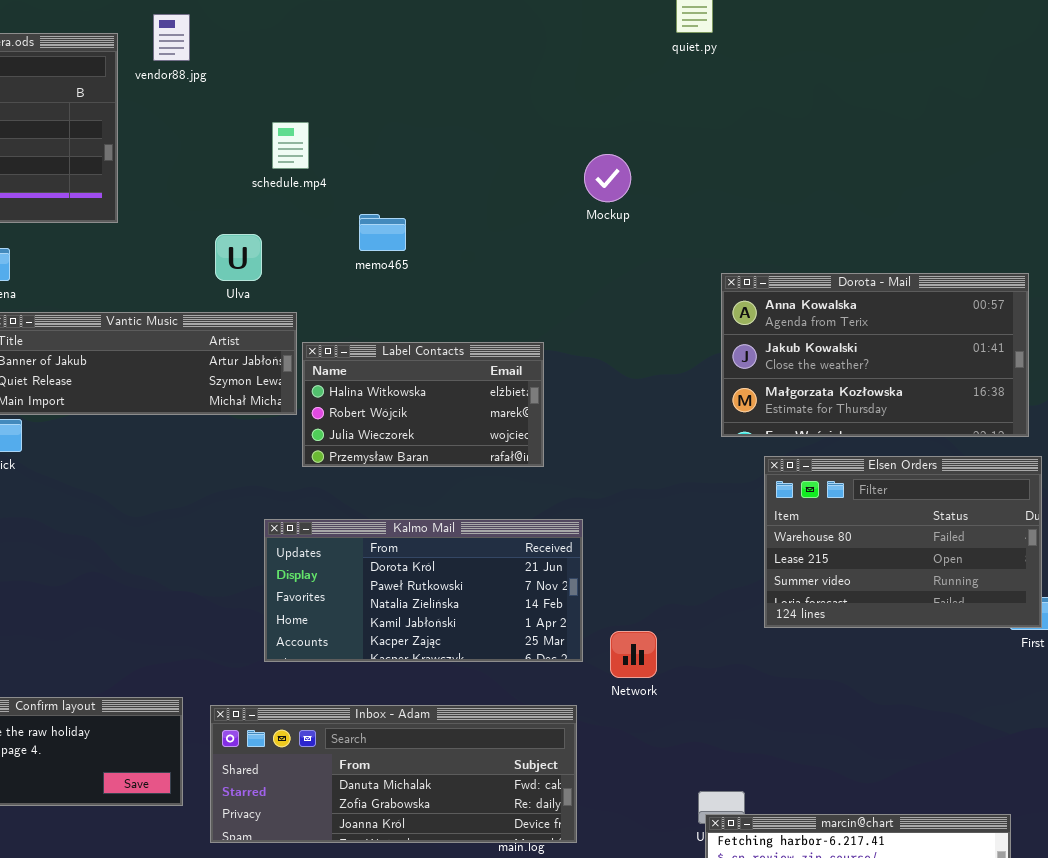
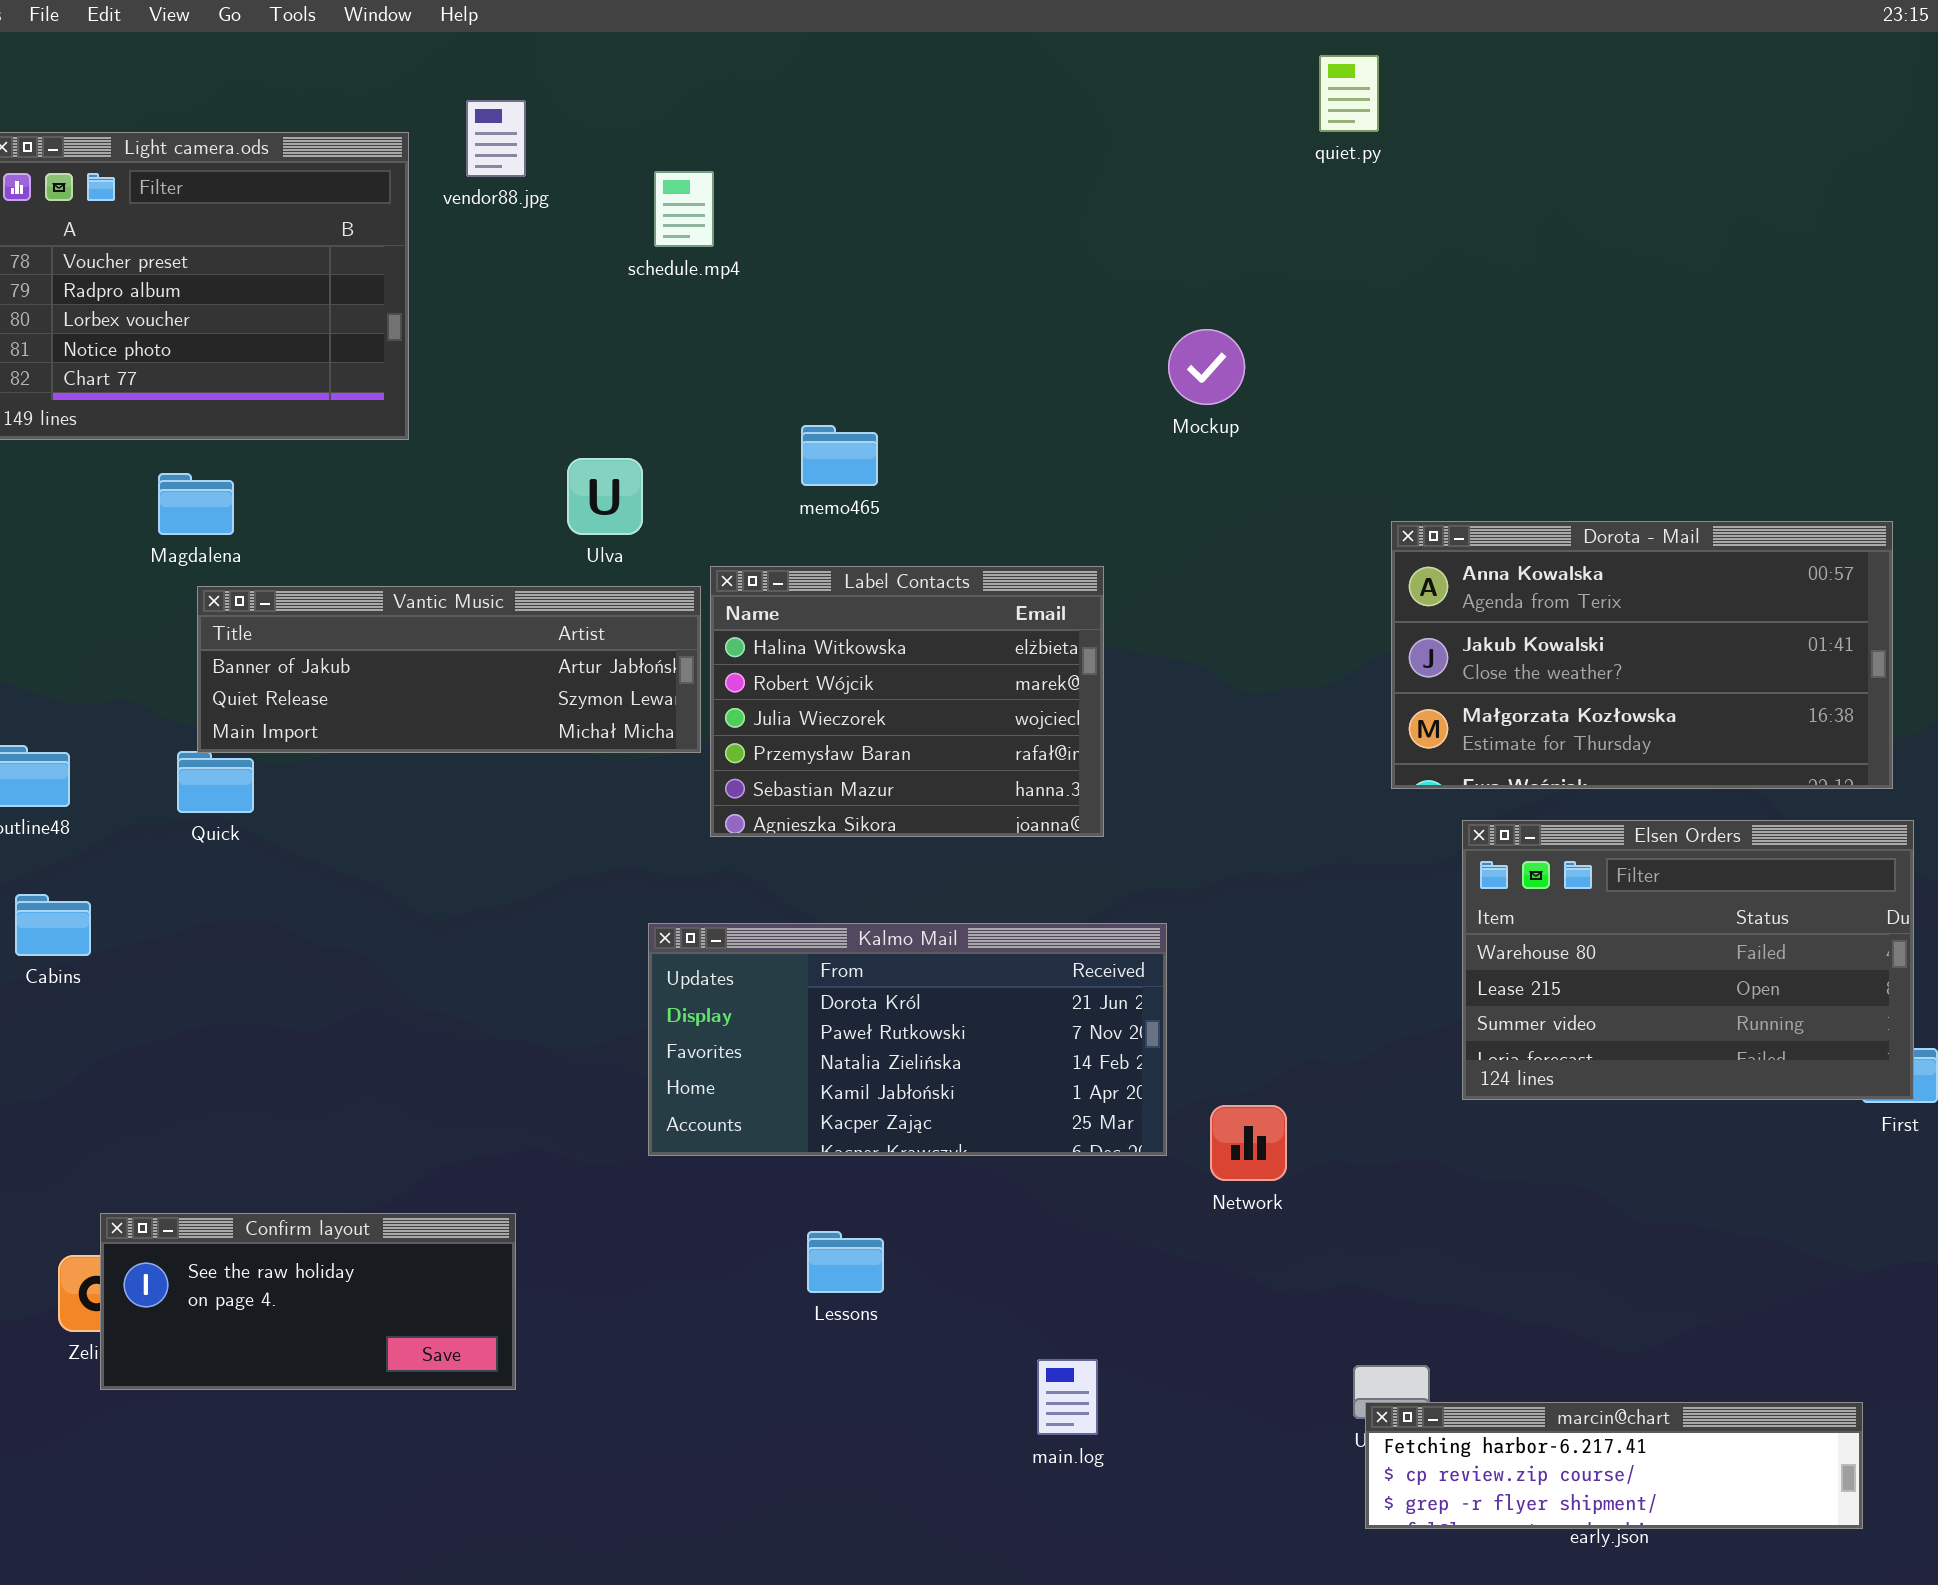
schedule.mp4: [272,122,309,169] -> [654,171,714,247], moved
Label Contacts: [302,342,544,467] -> [710,566,1104,837], resized
Inbox - Adam: [210,705,577,843] -> none, closed

